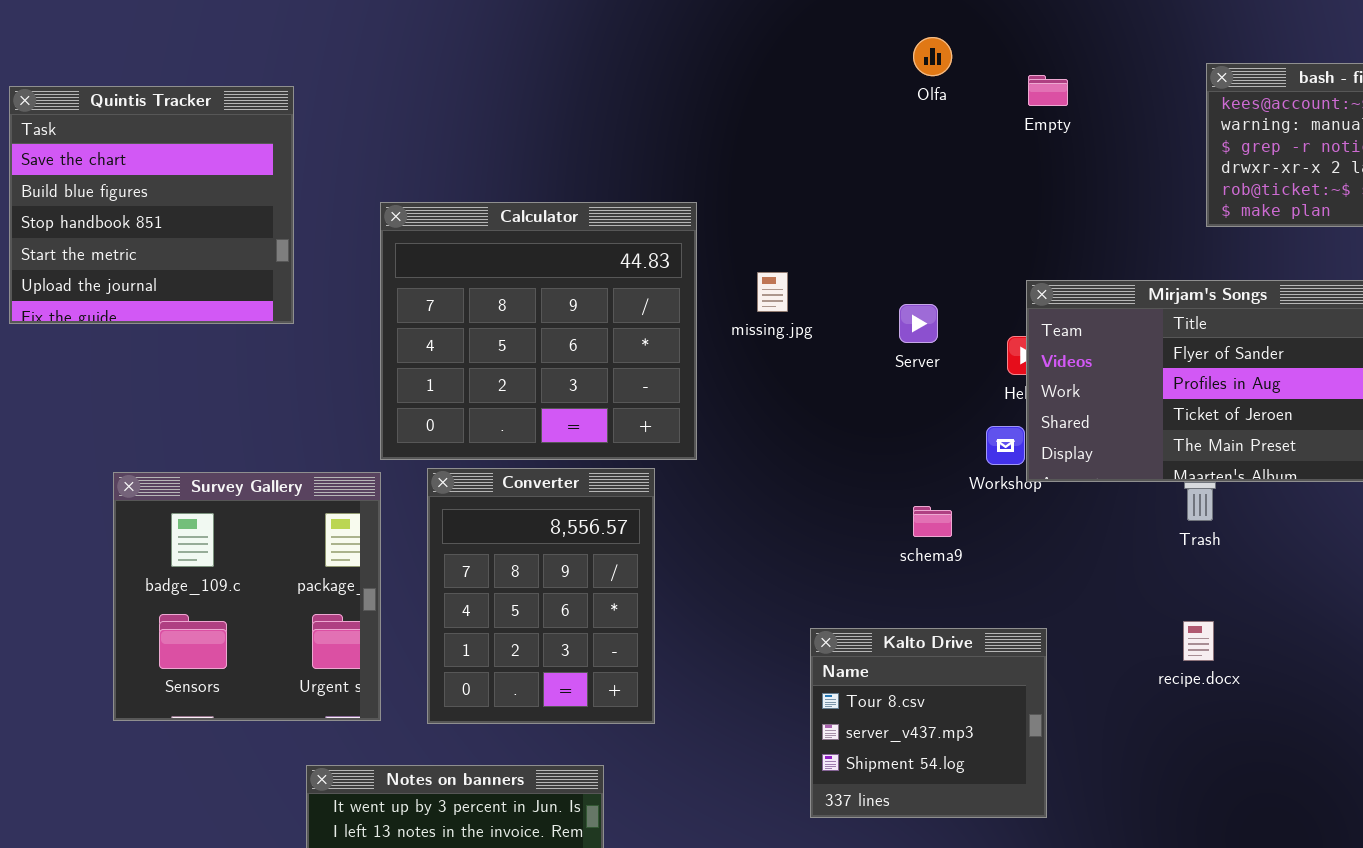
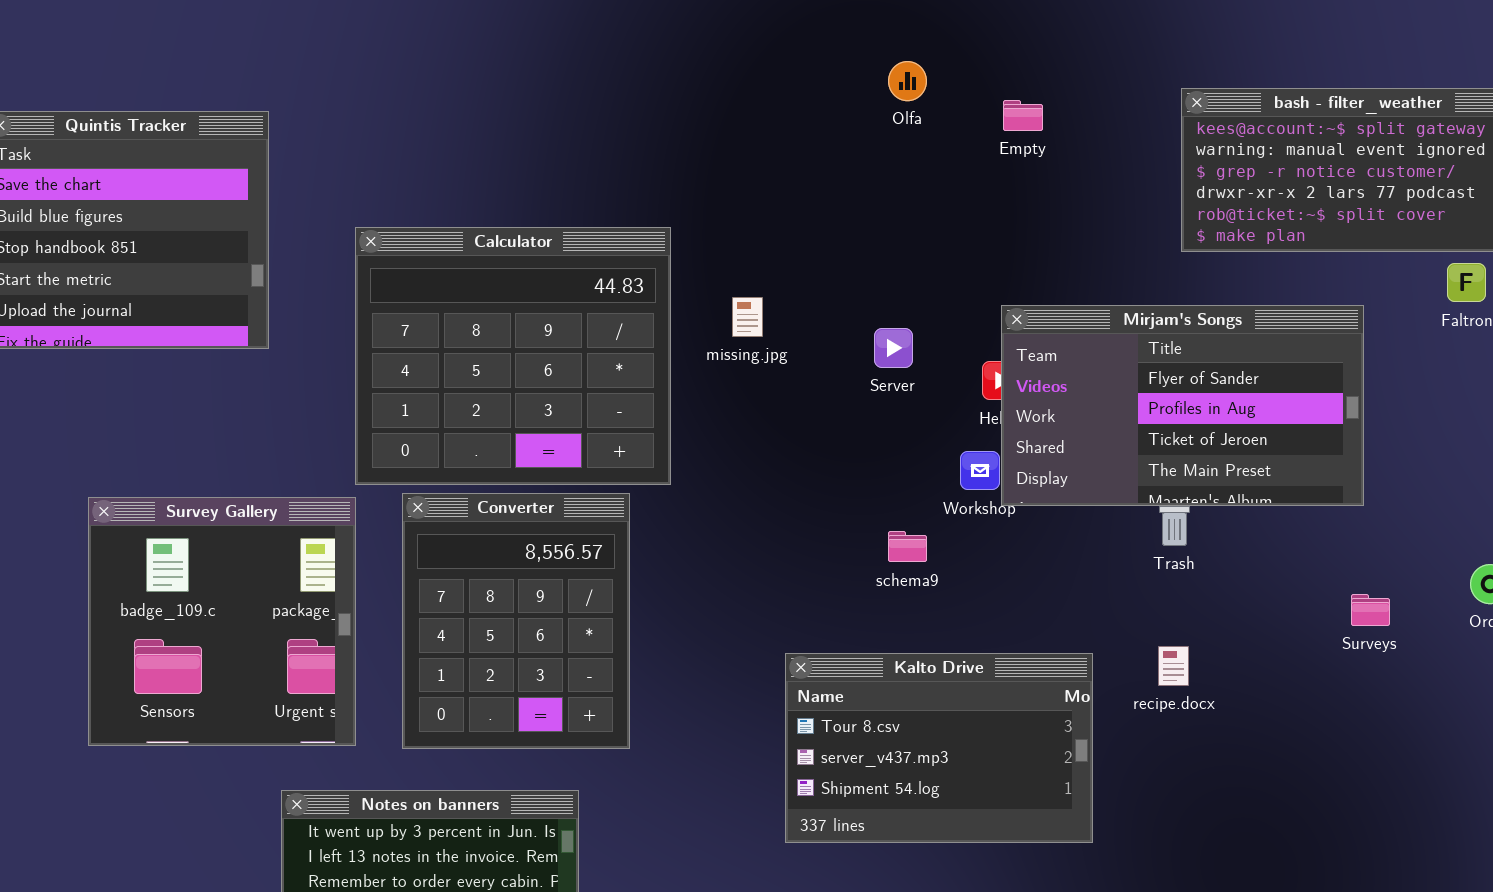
Kalto Drive: [810,628,1047,818] -> [785,653,1093,843], resized

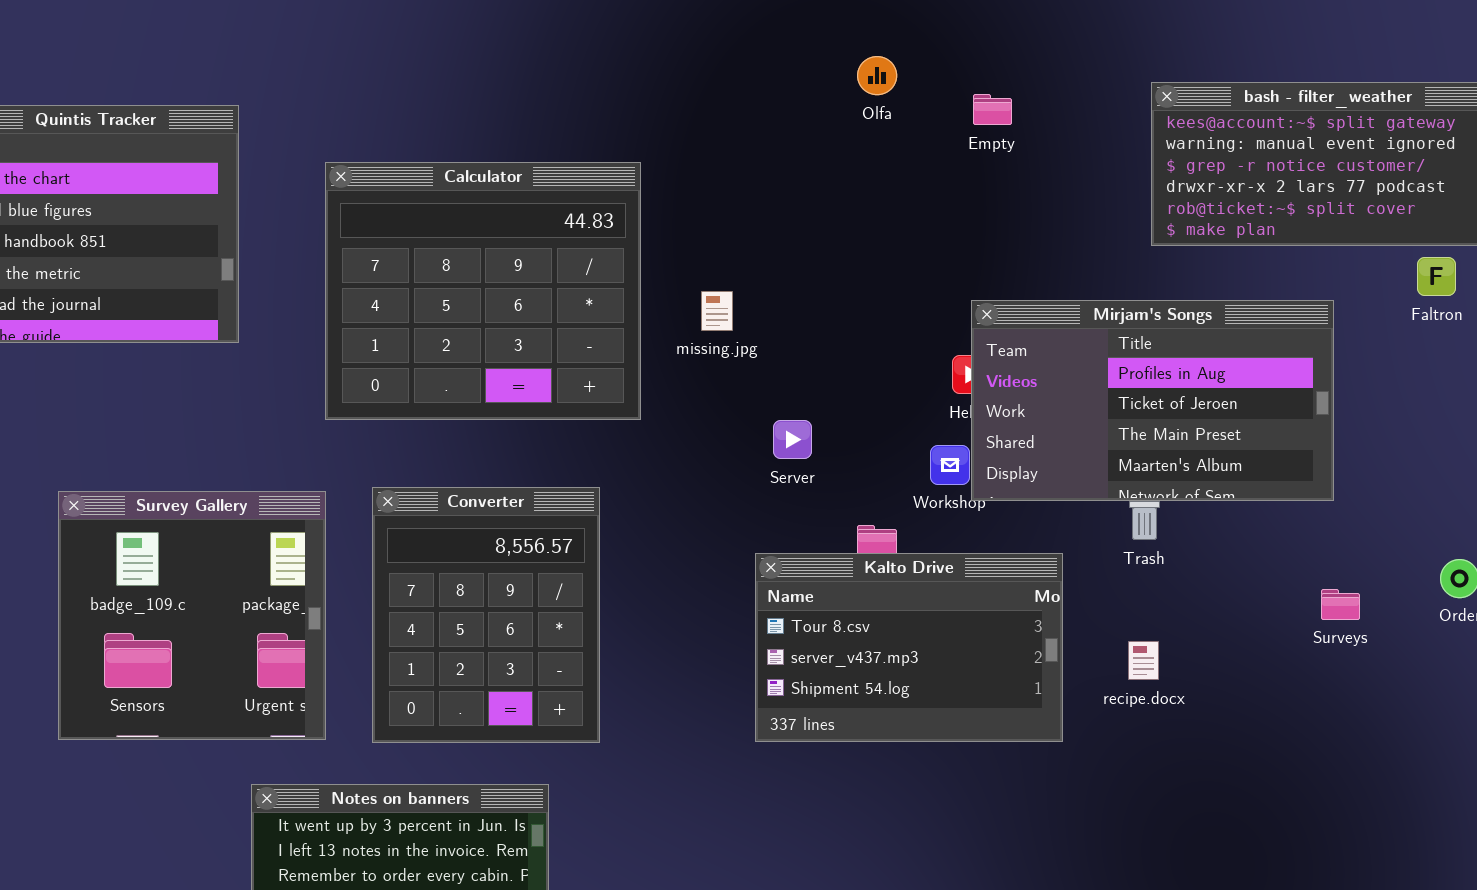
Calculator: [355,227,671,485] -> [325,162,641,420], moved
Mirjam's Songs: [1001,305,1364,506] -> [971,300,1334,501], scrolled down 1 row
Server: [874,328,913,368] -> [773,420,812,459], moved
Kalto Drive: [785,653,1093,843] -> [755,553,1063,742], moved

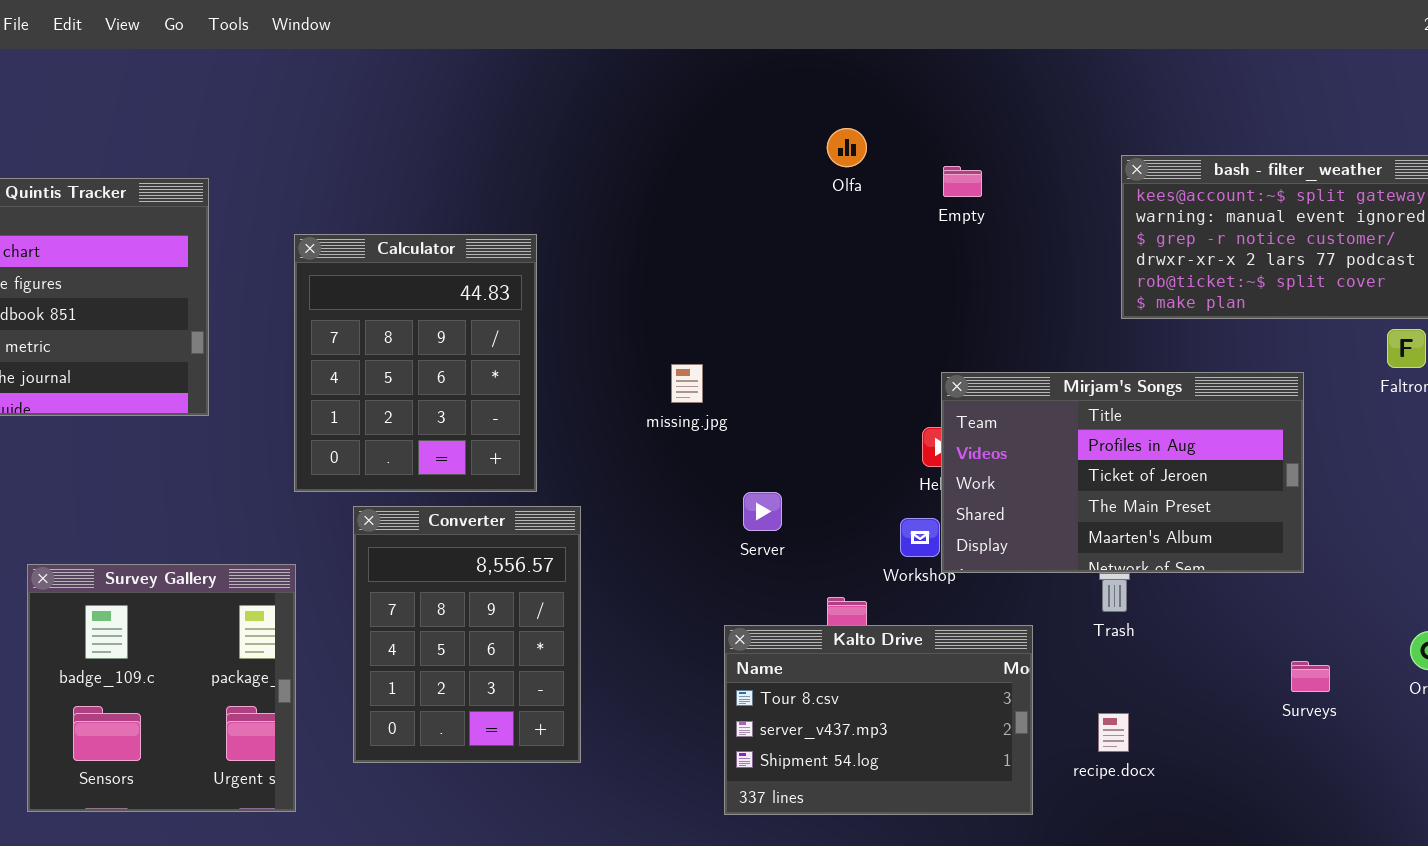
Calculator: [325,162,641,420] -> [294,234,537,492], resized
Converter: [372,487,600,743] -> [353,506,581,763], moved

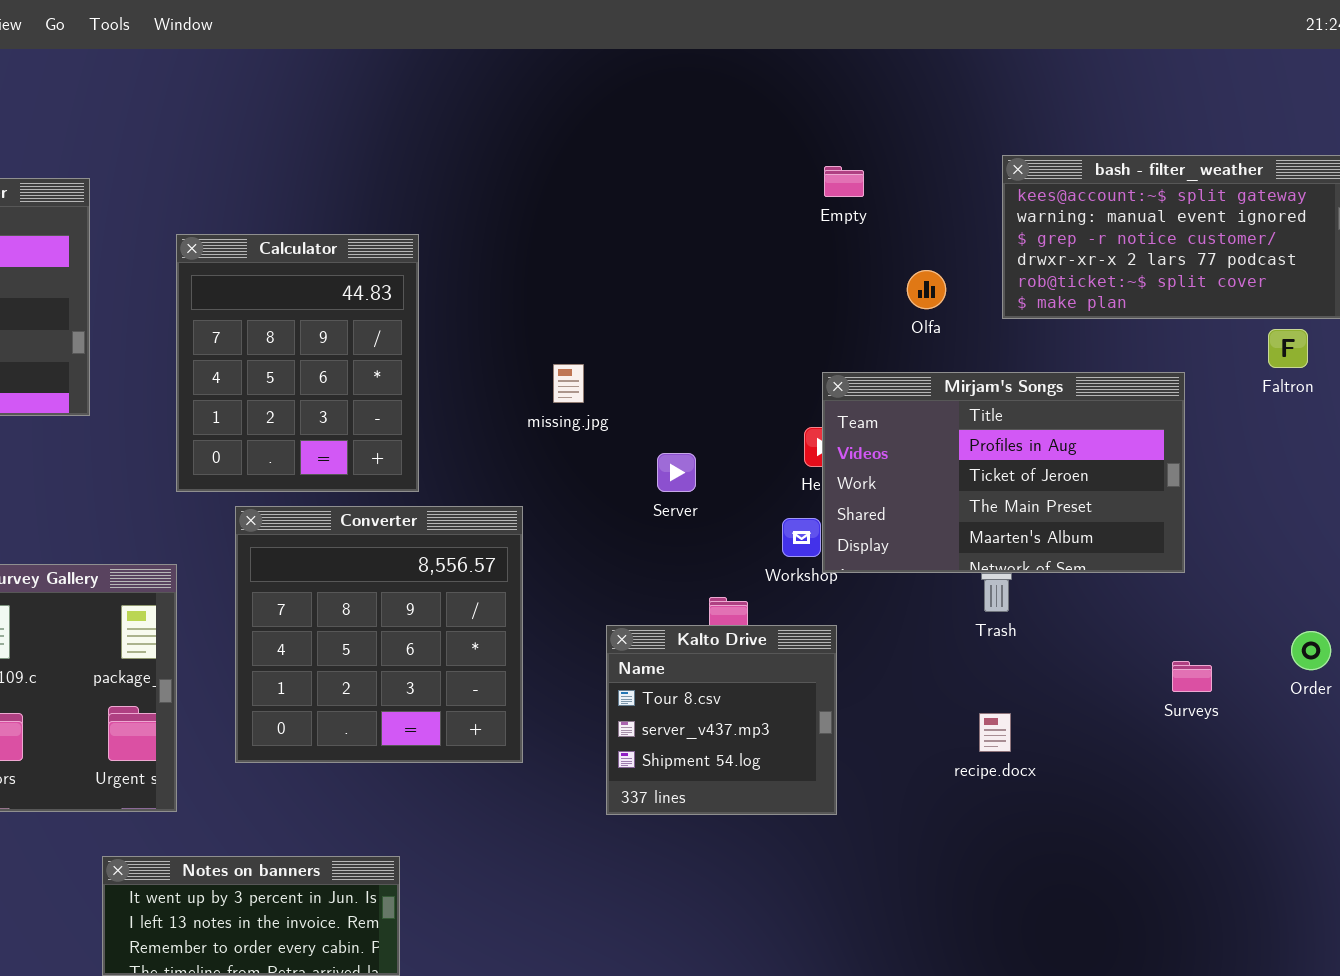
Olfa: [827,128,867,167] -> [907,270,946,309], moved
Server: [743,492,782,531] -> [657,453,696,492], moved
Converter: [353,506,581,763] -> [235,506,523,763], resized
Kalto Drive: [724,625,1033,815] -> [606,625,837,815], resized

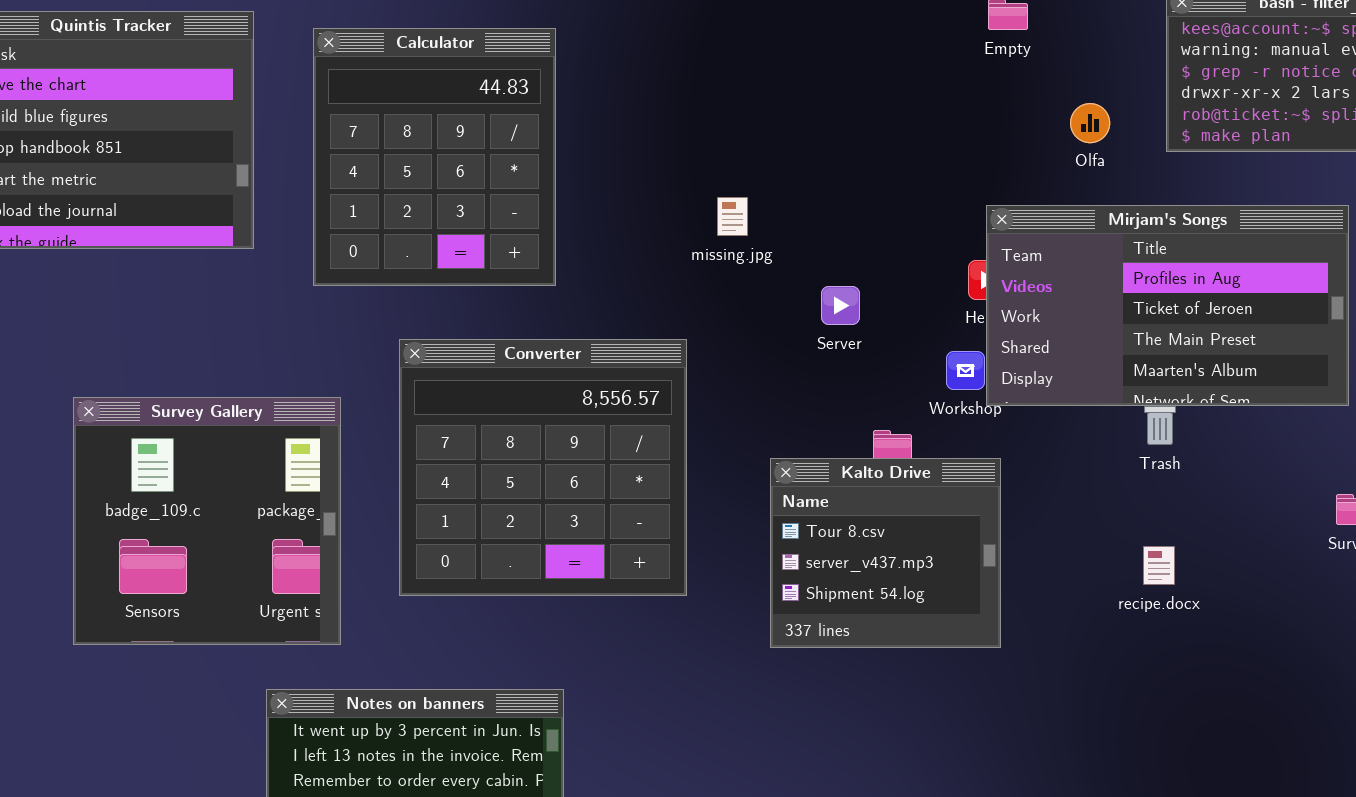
Calculator: [176,234,419,492] -> [313,28,556,286], moved

